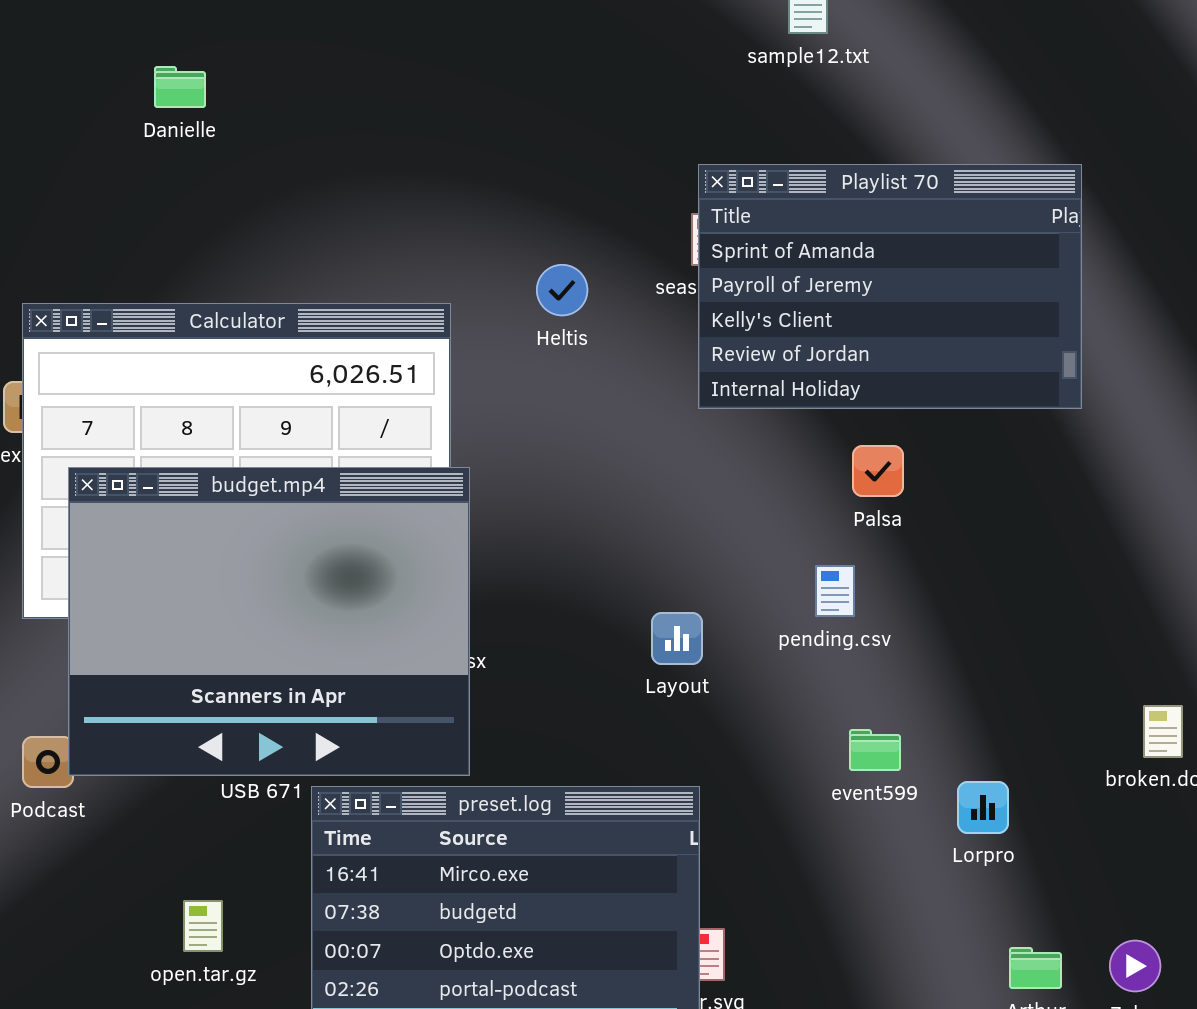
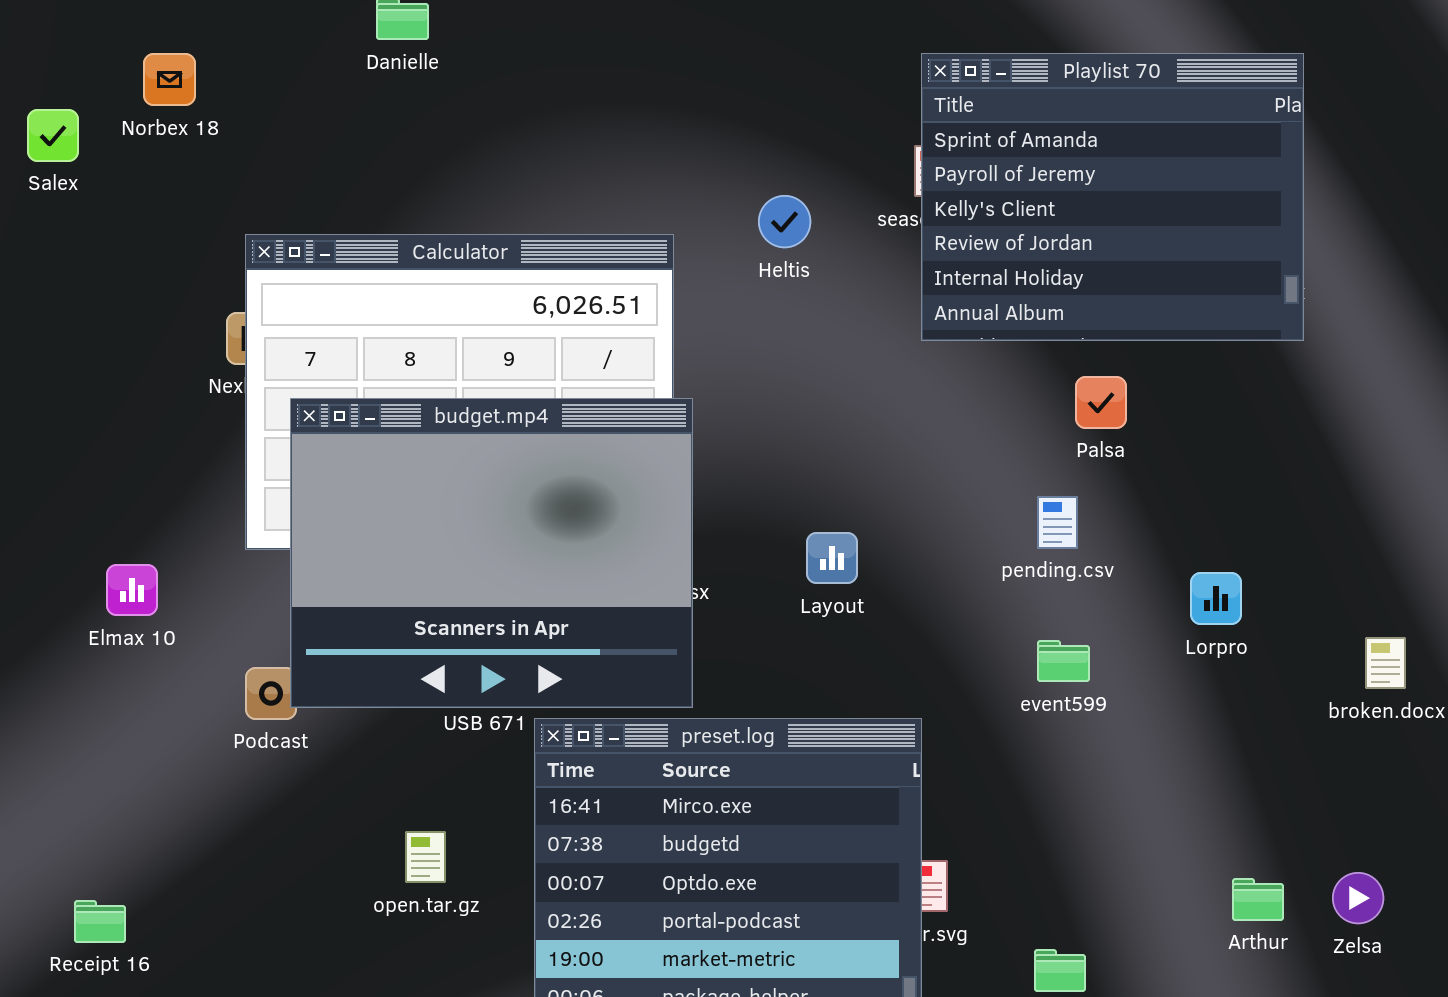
Playlist 70: [698,164,1082,409] -> [921,53,1304,341], resized
Layout: [651,612,703,665] -> [806,532,858,584], moved
event599: [849,729,901,771] -> [1037,640,1090,682], moved
Lorpro: [957,781,1009,834] -> [1190,572,1242,625], moved

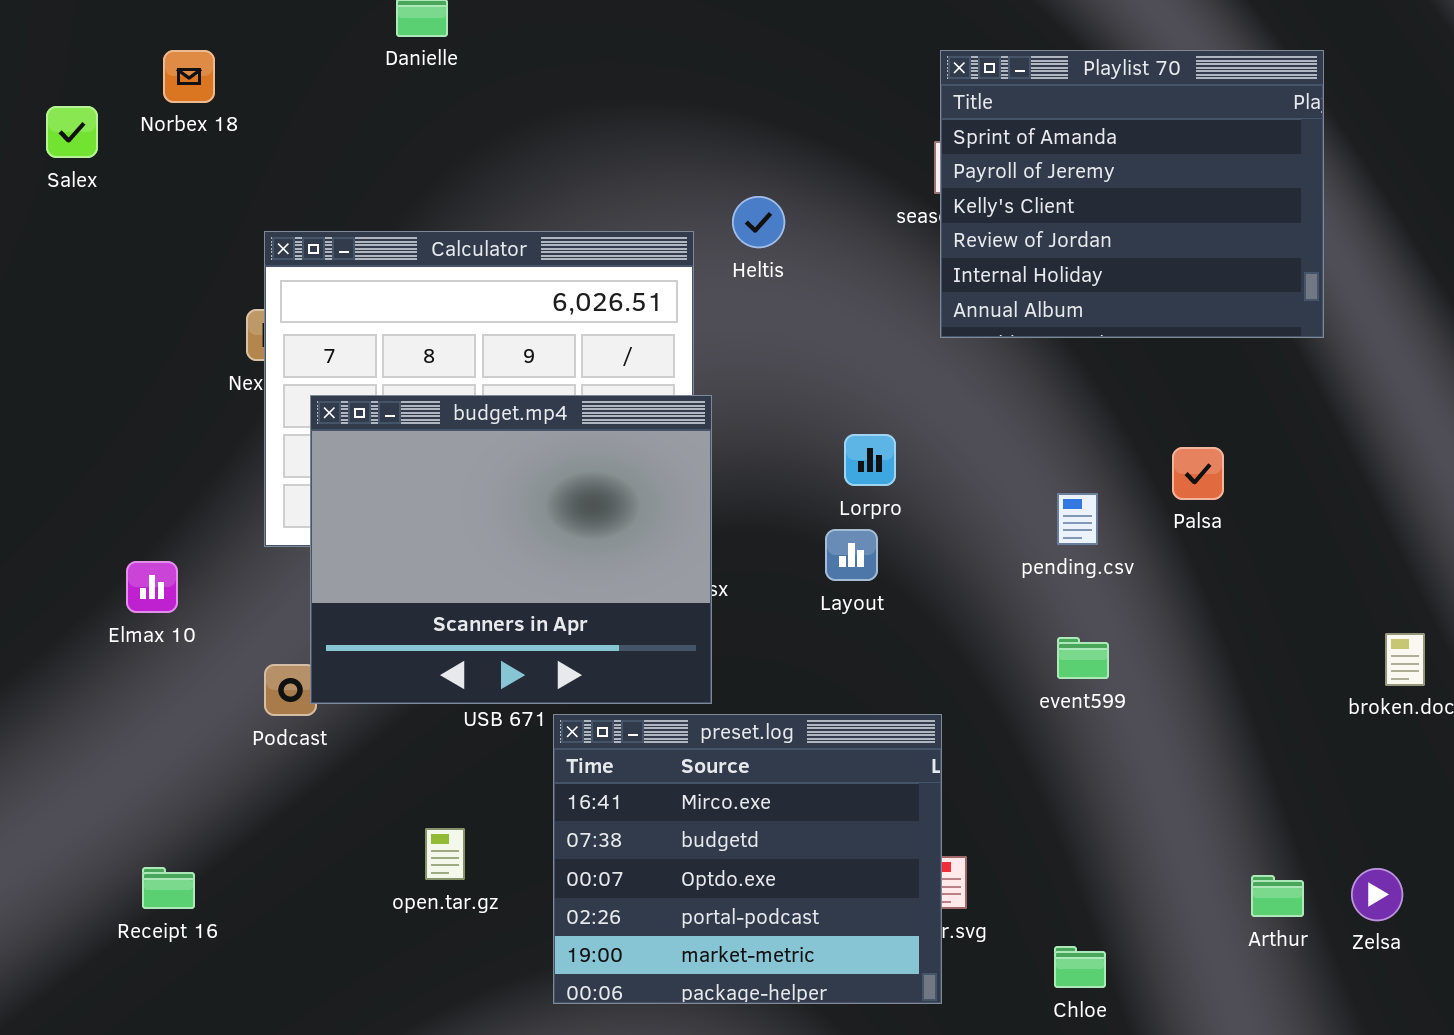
Heltis: [758,195,811,248] -> [732,196,785,248], moved
Palsa: [1075,376,1127,429] -> [1172,447,1224,500], moved
Lorpro: [1190,572,1242,625] -> [844,434,896,486], moved
Receipt 16: [74,900,126,943] -> [142,867,195,909], moved

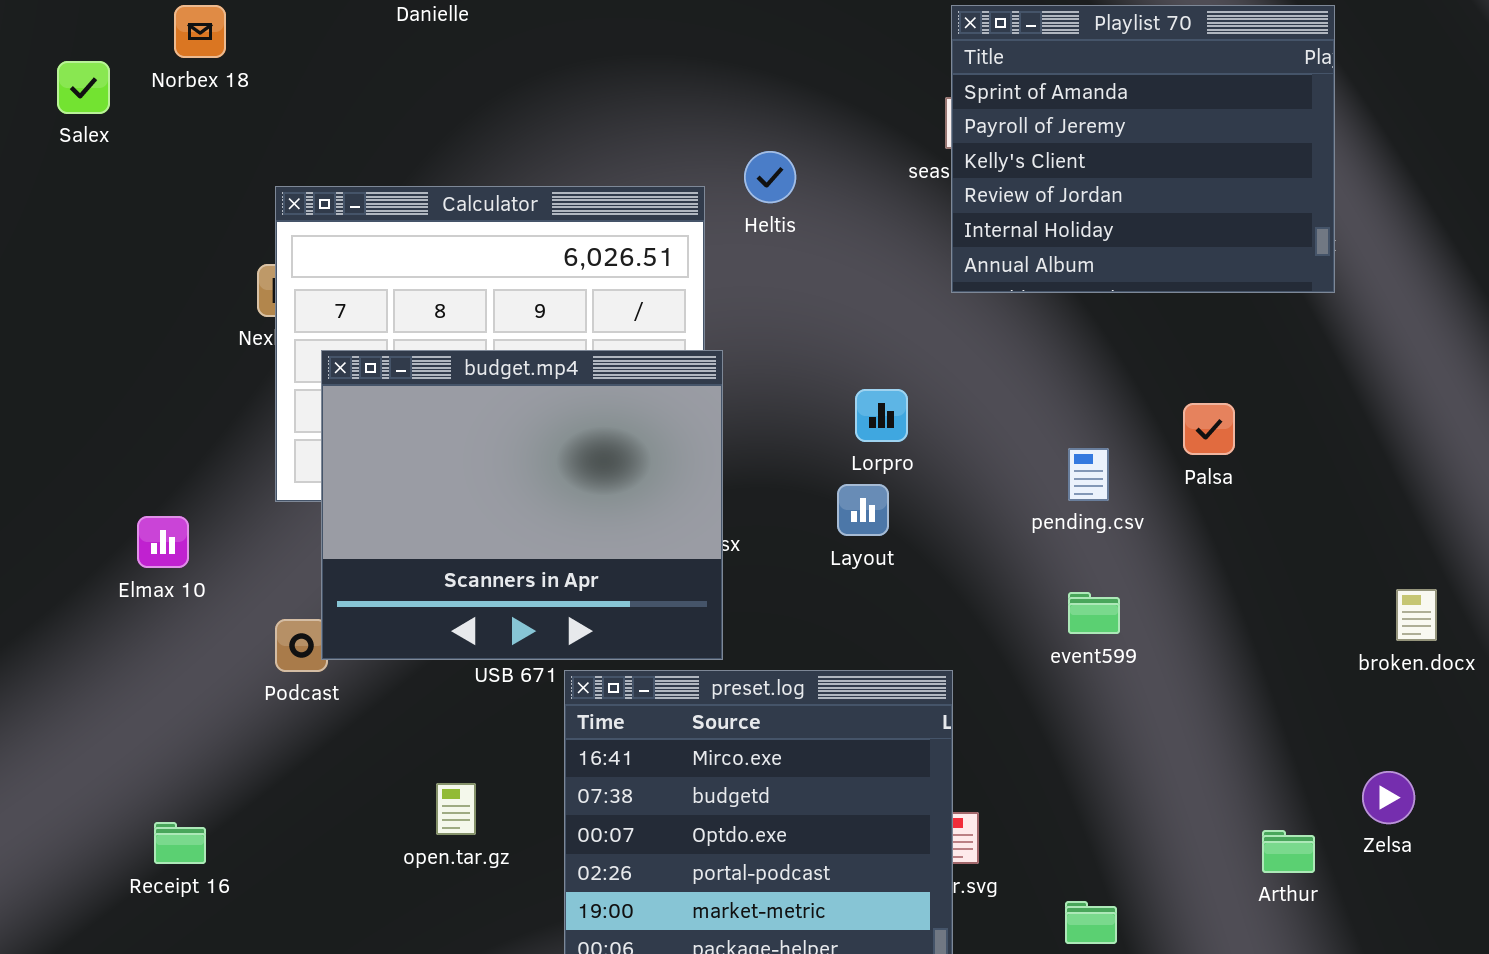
Zelsa: [1351,868,1403,921] -> [1362,771,1415,824], moved

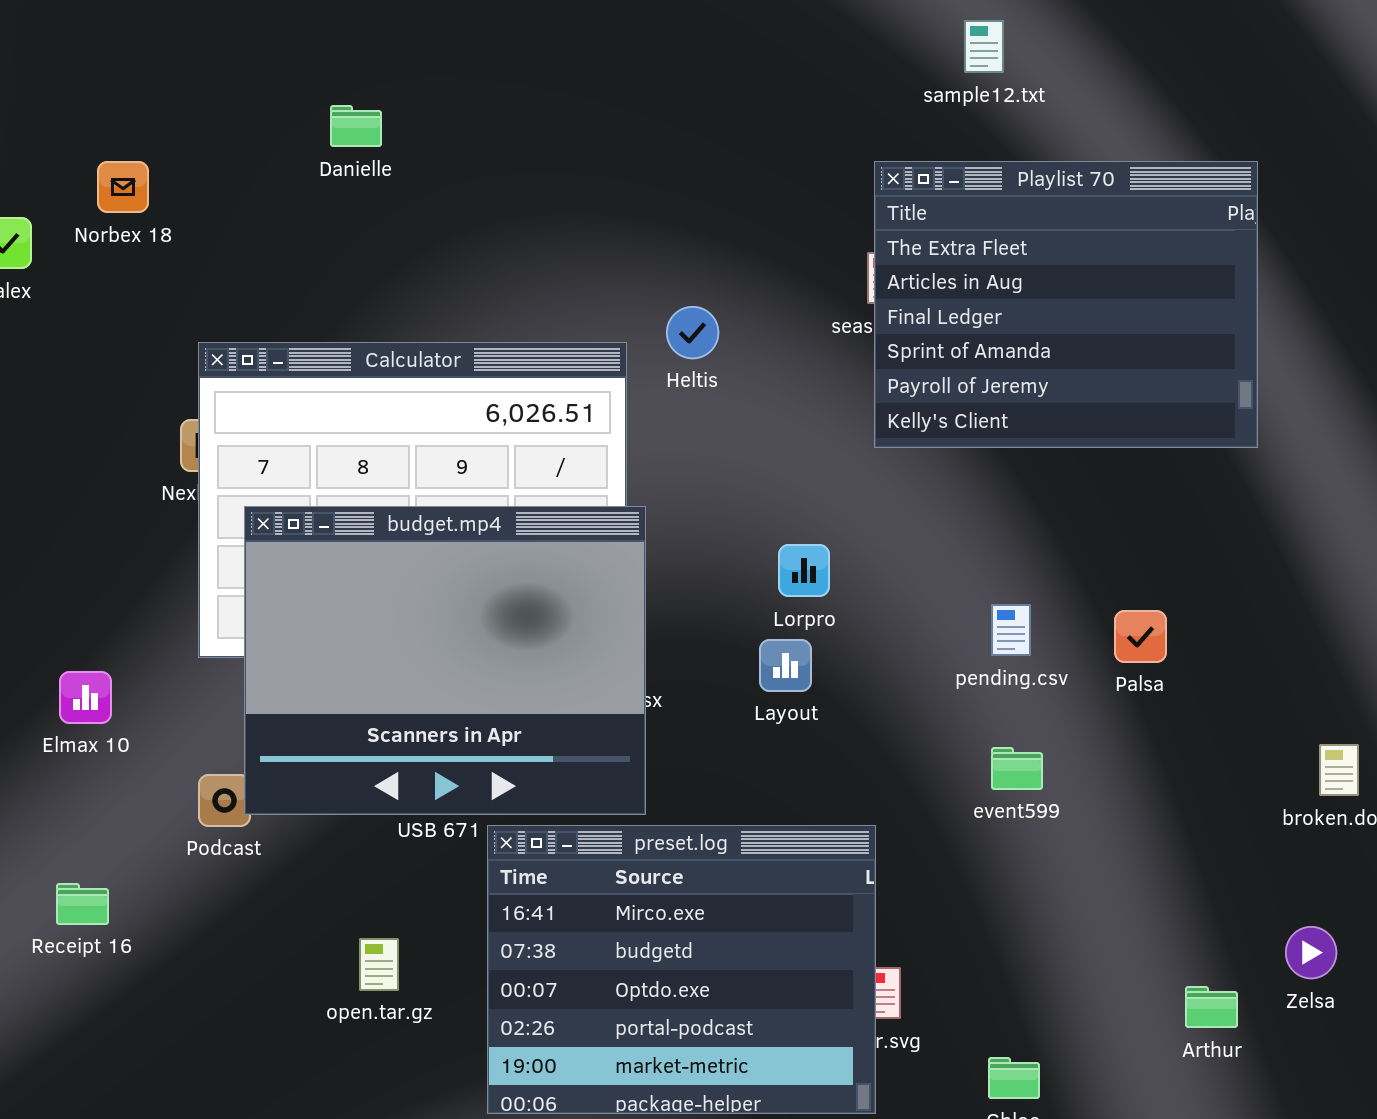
Playlist 70: [951,5,1335,293] -> [874,161,1258,448], scrolled up 3 rows
Palsa: [1183,403,1235,455] -> [1114,610,1167,663], moved
Receipt 16: [154,822,206,864] -> [56,883,109,925], moved

